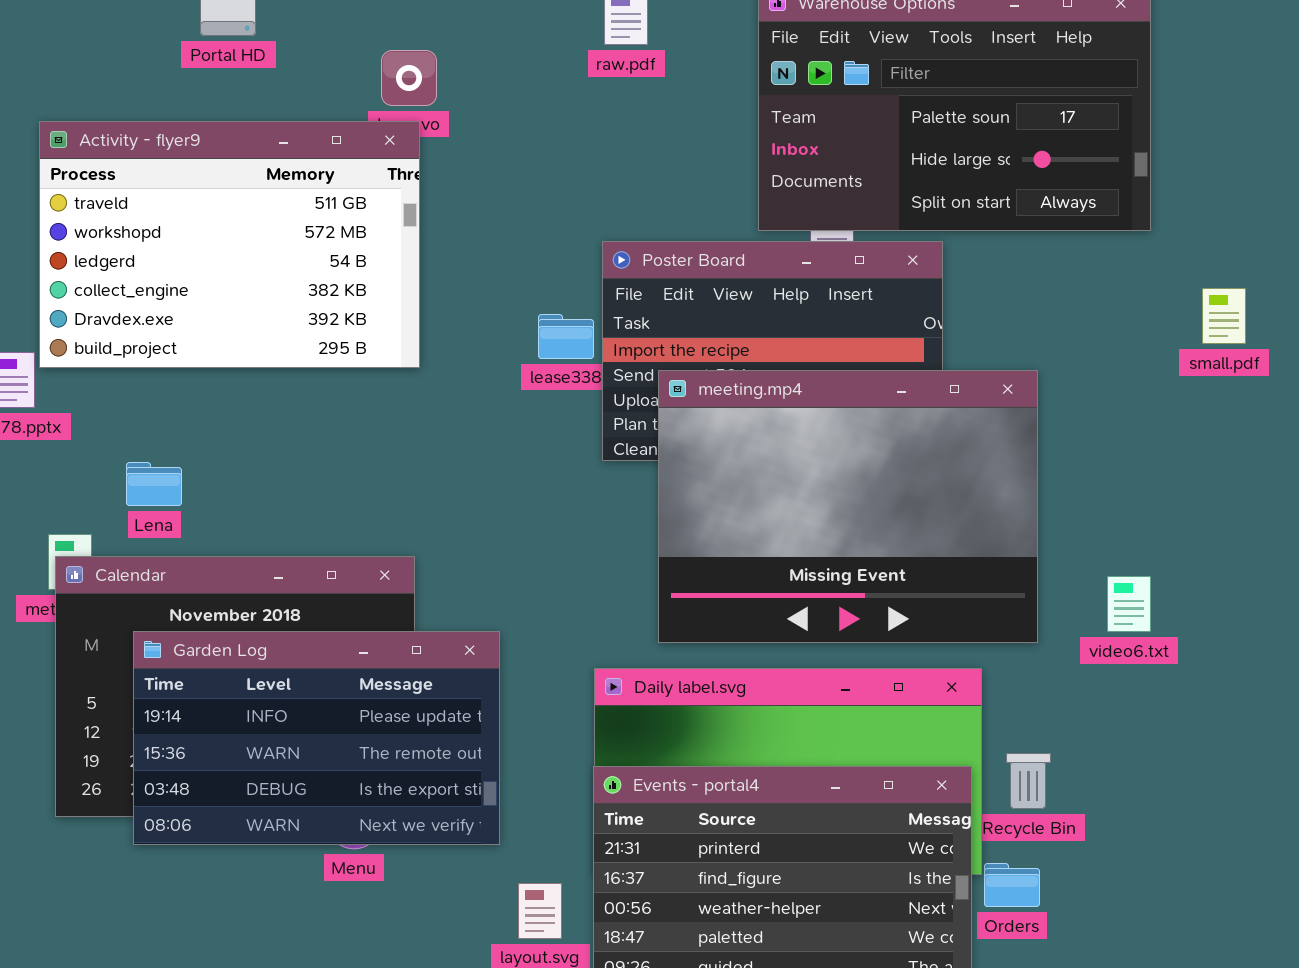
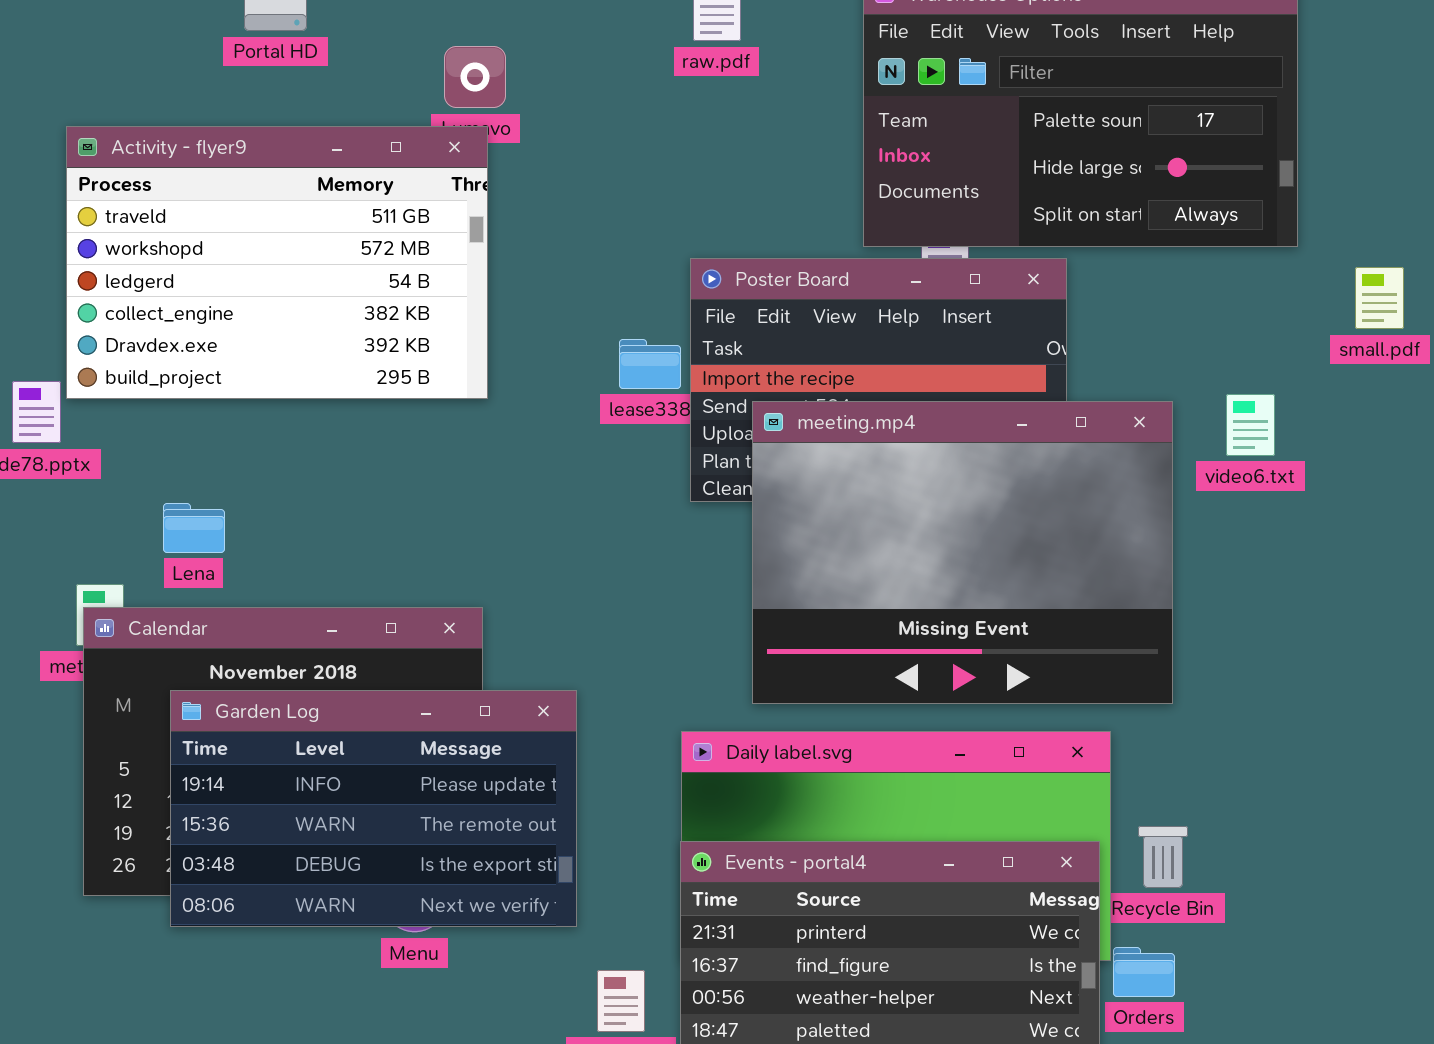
small.pdf: [1202,288,1246,344] -> [1355,267,1404,329], moved
video6.txt: [1107,576,1151,632] -> [1226,394,1275,456], moved

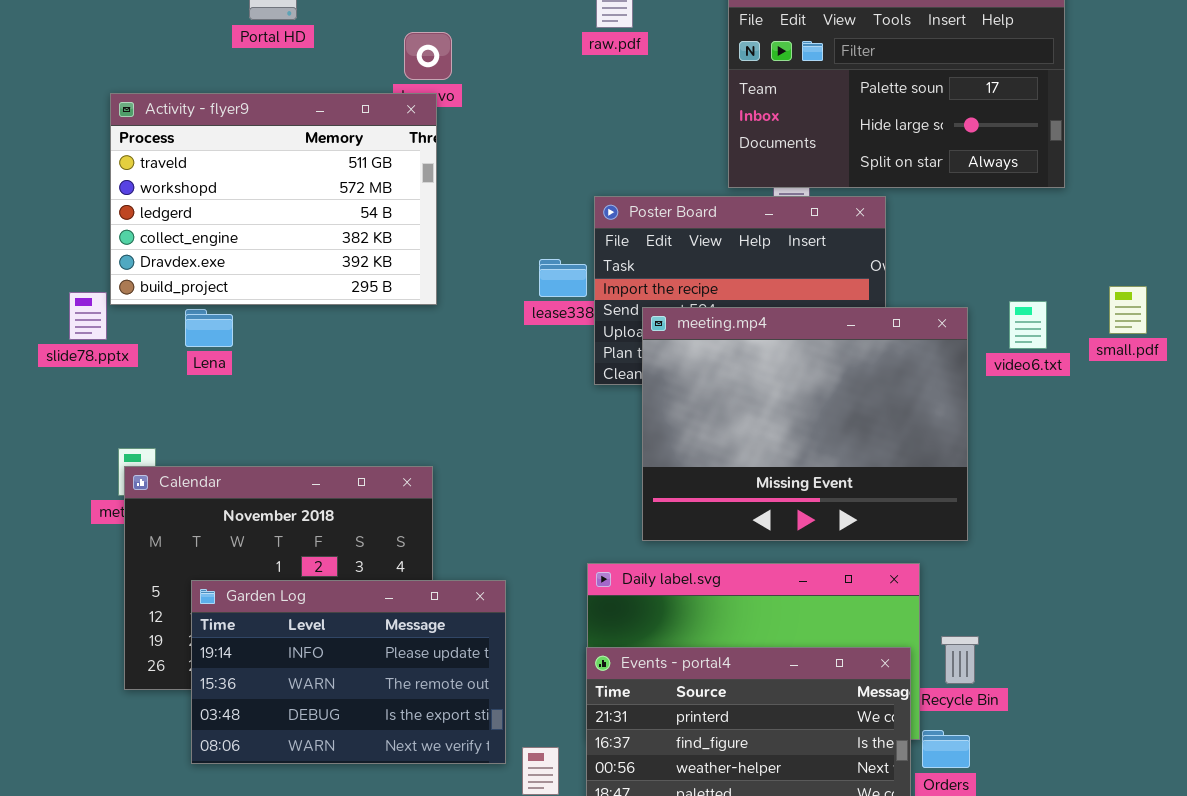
small.pdf: [1355,267,1404,329] -> [1109,286,1147,334], moved
Lena: [163,503,225,553] -> [185,309,233,347], moved
Garden Log: [170,690,577,927] -> [191,580,506,764], moved

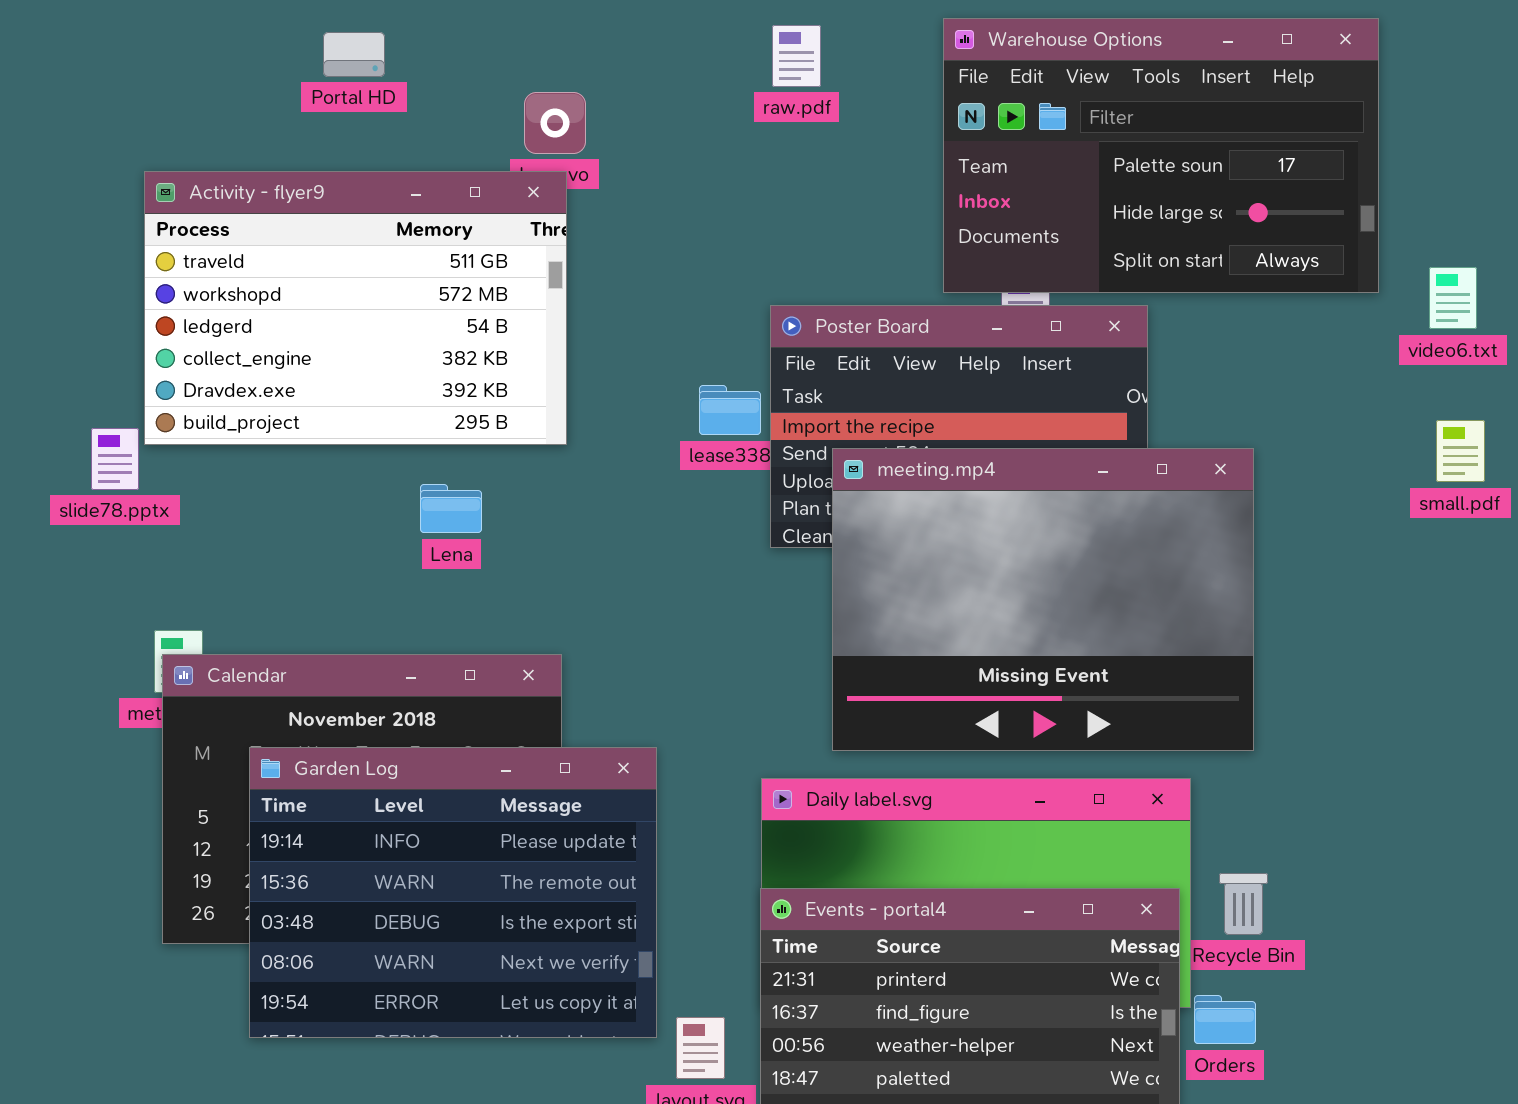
video6.txt: [1009,301,1047,349] -> [1429,267,1477,329], moved
Lena: [185,309,233,347] -> [420,484,482,533], moved
Garden Log: [191,580,506,764] -> [249,747,657,1038], resized

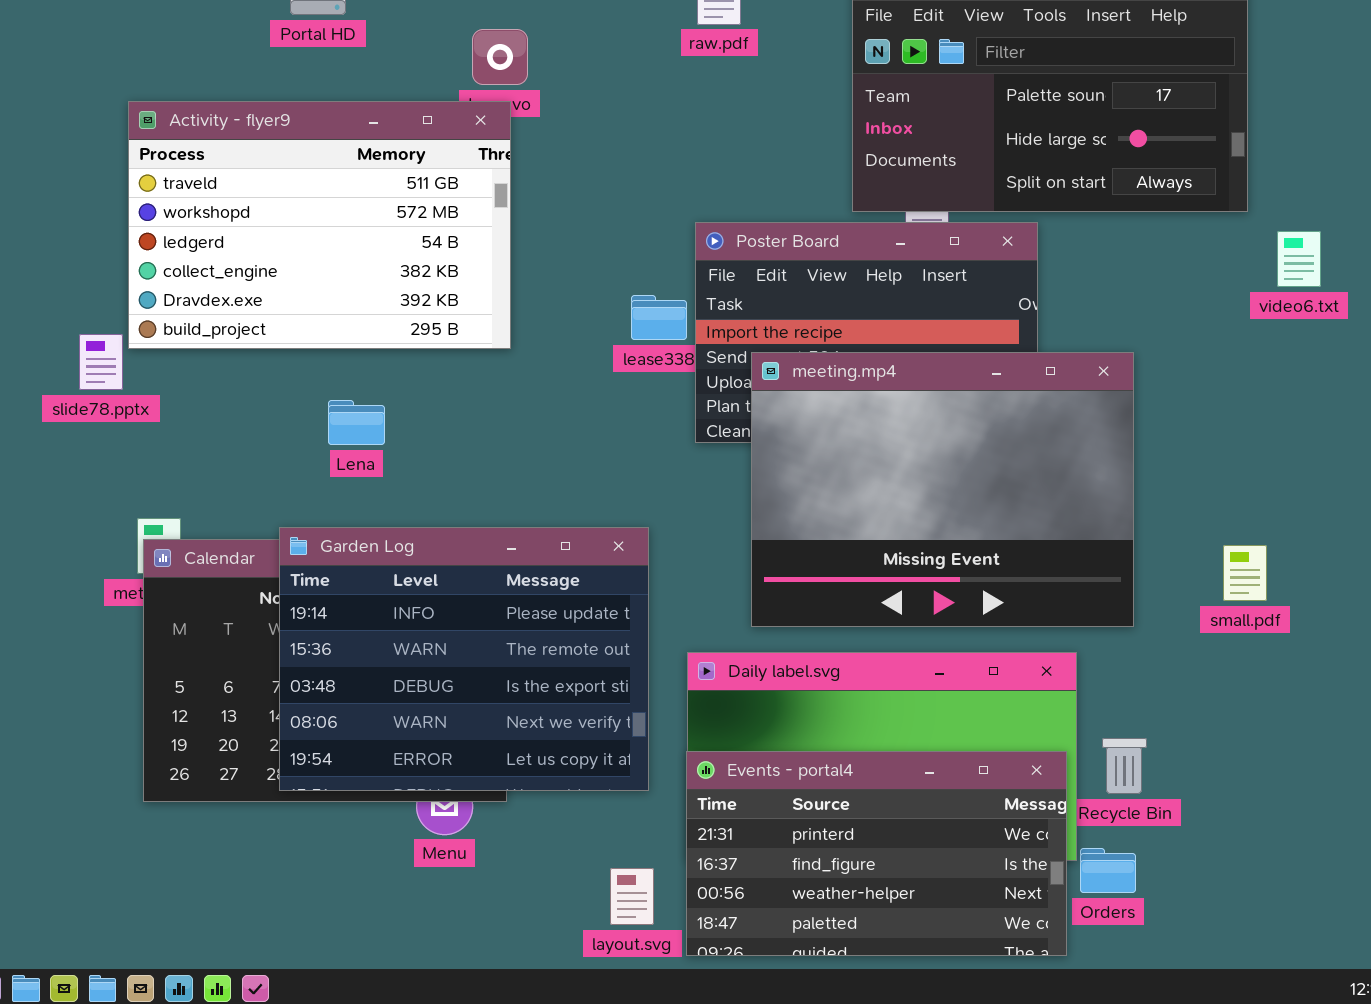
video6.txt: [1429,267,1477,329] -> [1277,231,1321,287], moved
small.pdf: [1436,420,1485,482] -> [1223,545,1267,601], moved
Lena: [420,484,482,533] -> [328,400,385,445], moved
Garden Log: [249,747,657,1038] -> [279,527,649,791], moved

